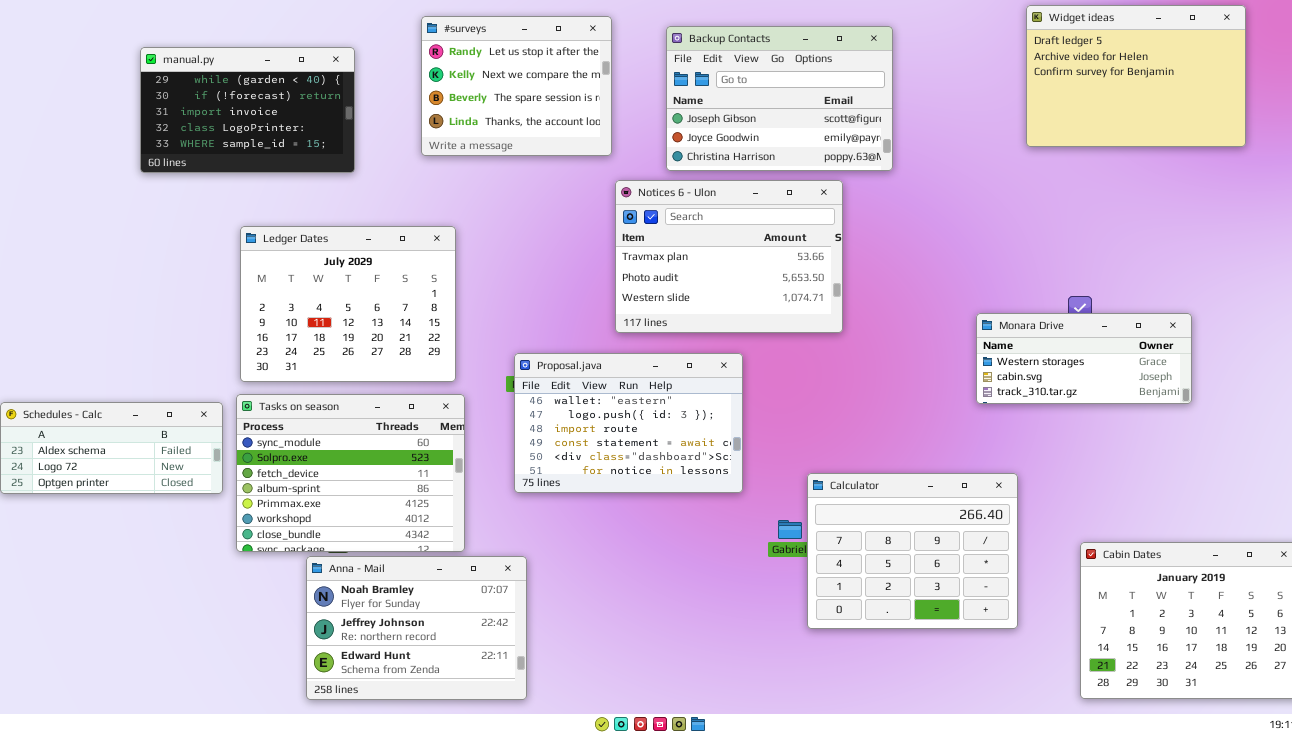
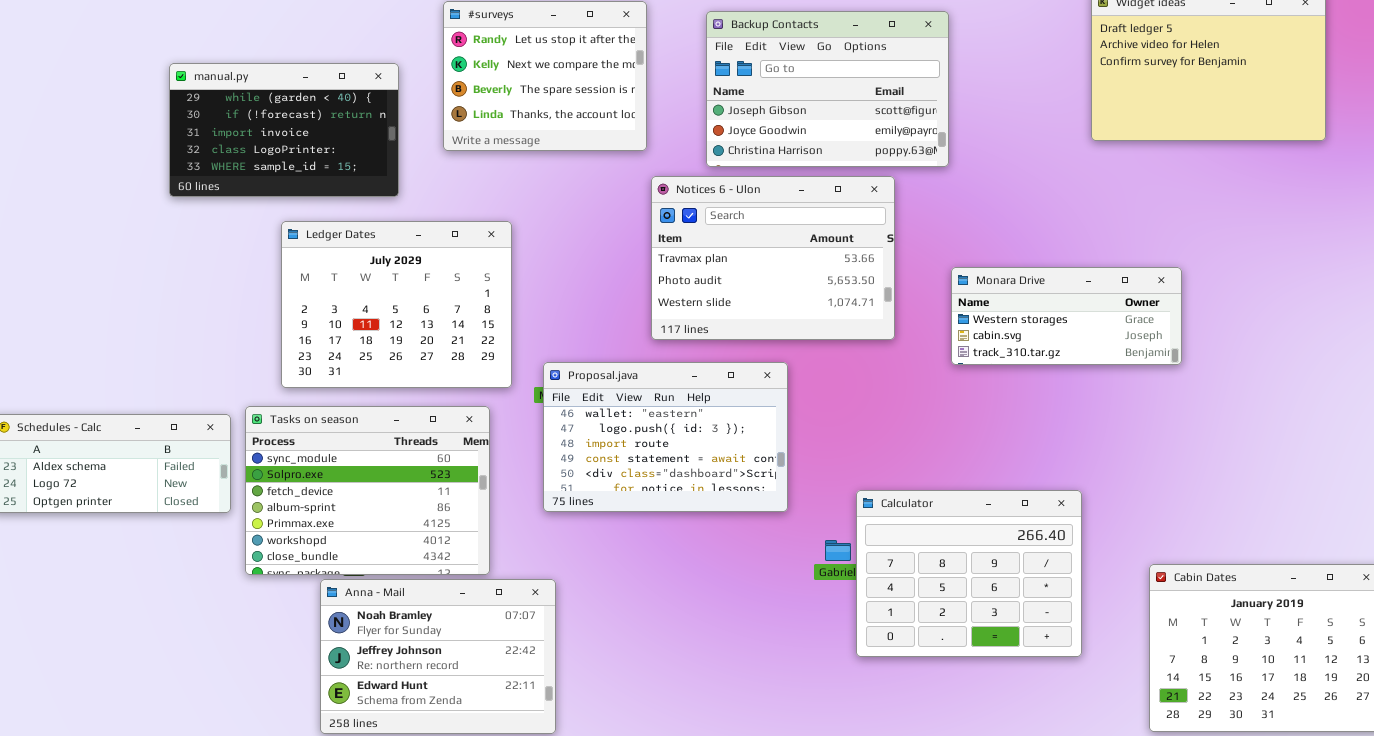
manual.py: [140,47,355,173] -> [169,63,399,197], moved
Ledger Dates: [240,226,456,382] -> [281,221,512,388], moved
Monara Drive: [976,313,1192,404] -> [951,267,1182,365], moved

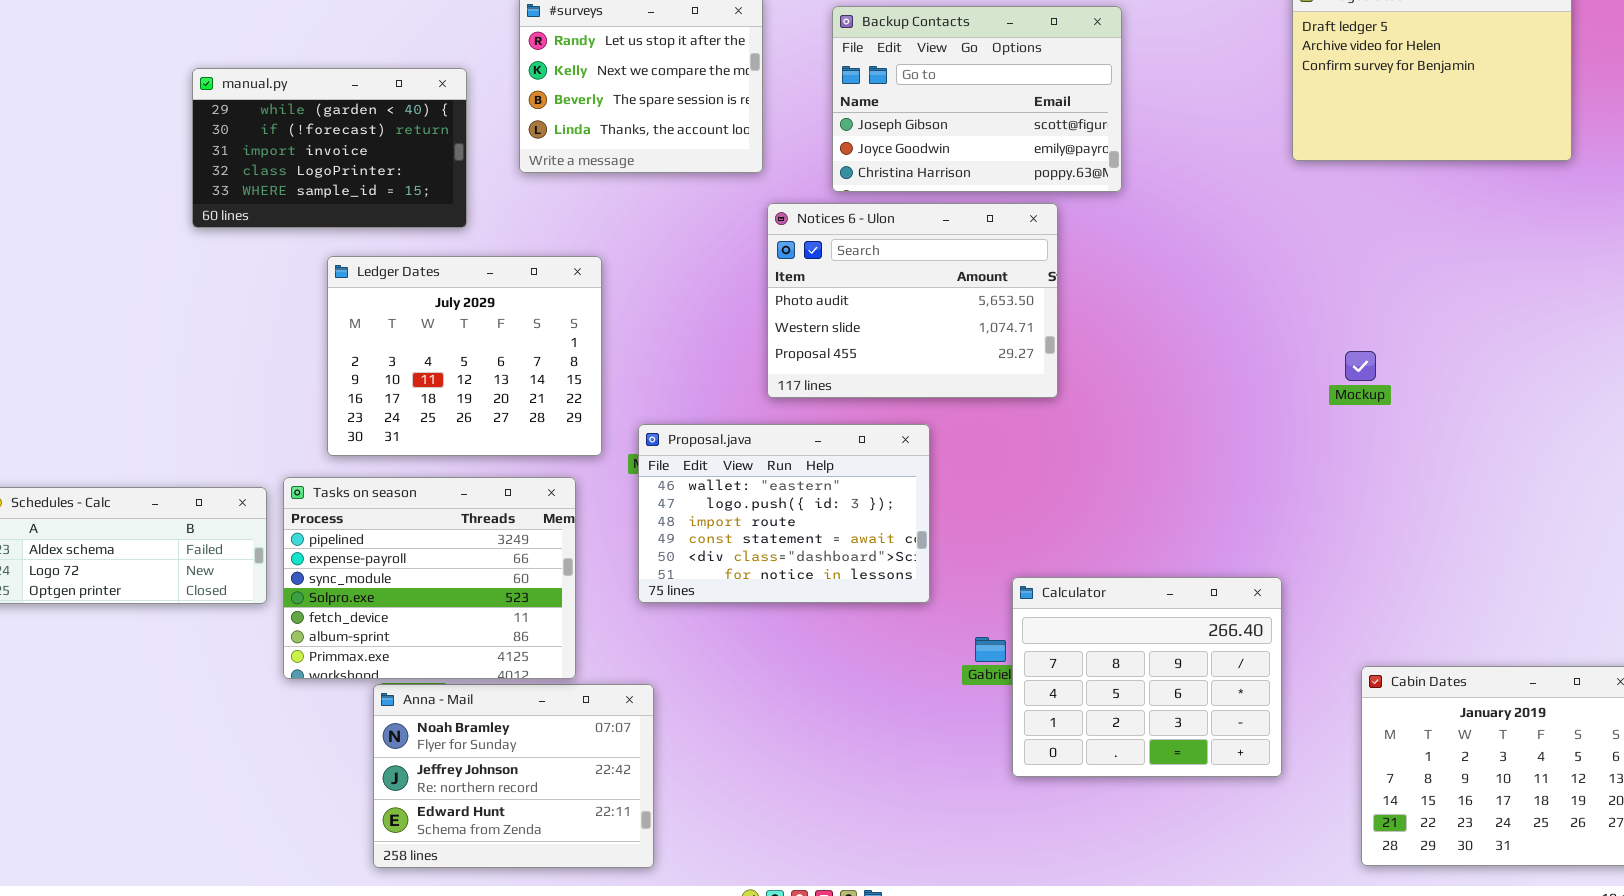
Notices 6 - Ulon: [651,176,895,340] -> [767,203,1058,398], scrolled down 1 row
Monara Drive: [951,267,1182,365] -> none, closed
Tasks on season: [245,406,490,575] -> [283,477,576,679], scrolled up 2 rows

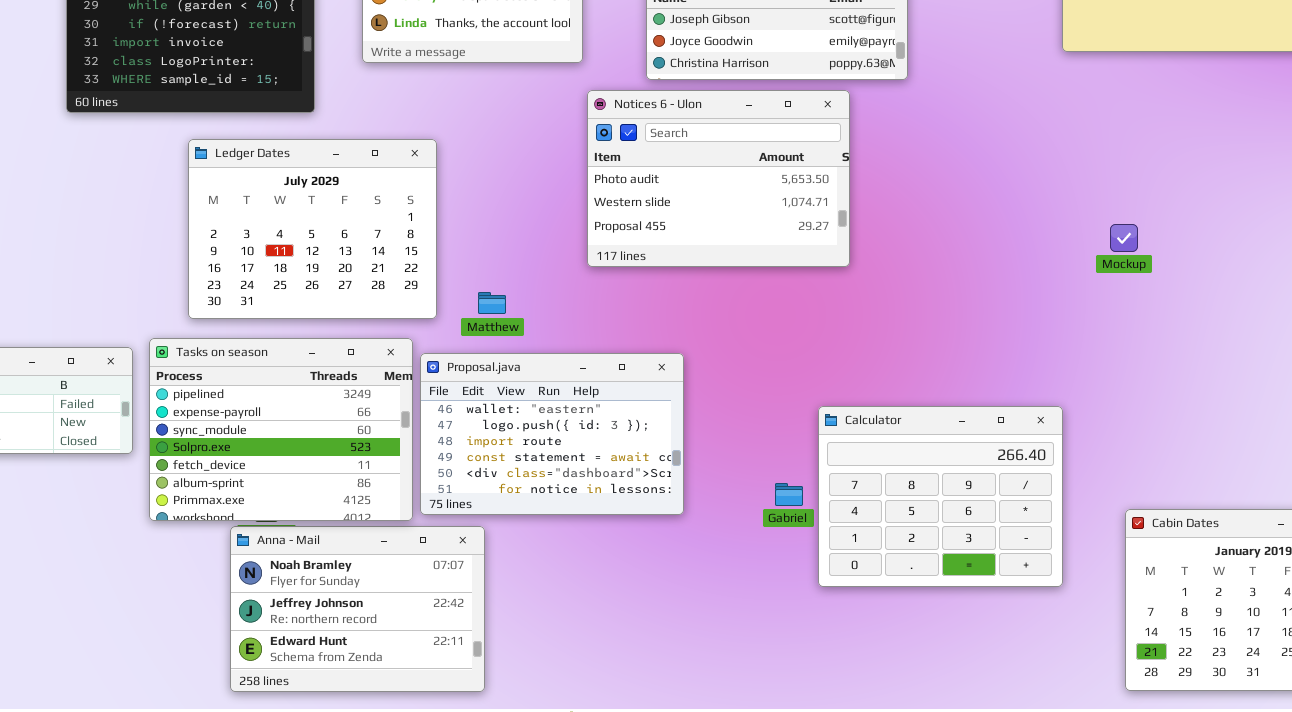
Proposal.java: [638,424,930,603] -> [420,353,684,515], moved
Calculator: [1012,577,1282,777] -> [818,406,1063,587], moved

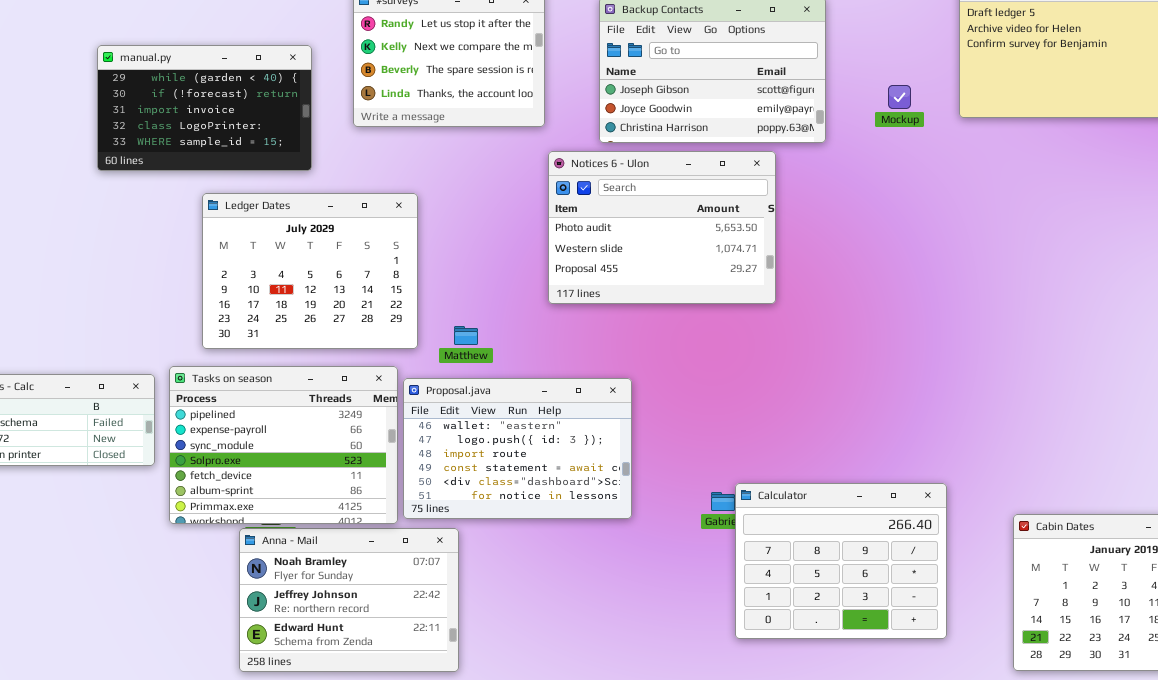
Mockup: [1110,224,1138,252] -> [888,85,911,109], moved
Calculator: [818,406,1063,587] -> [735,483,947,639], moved

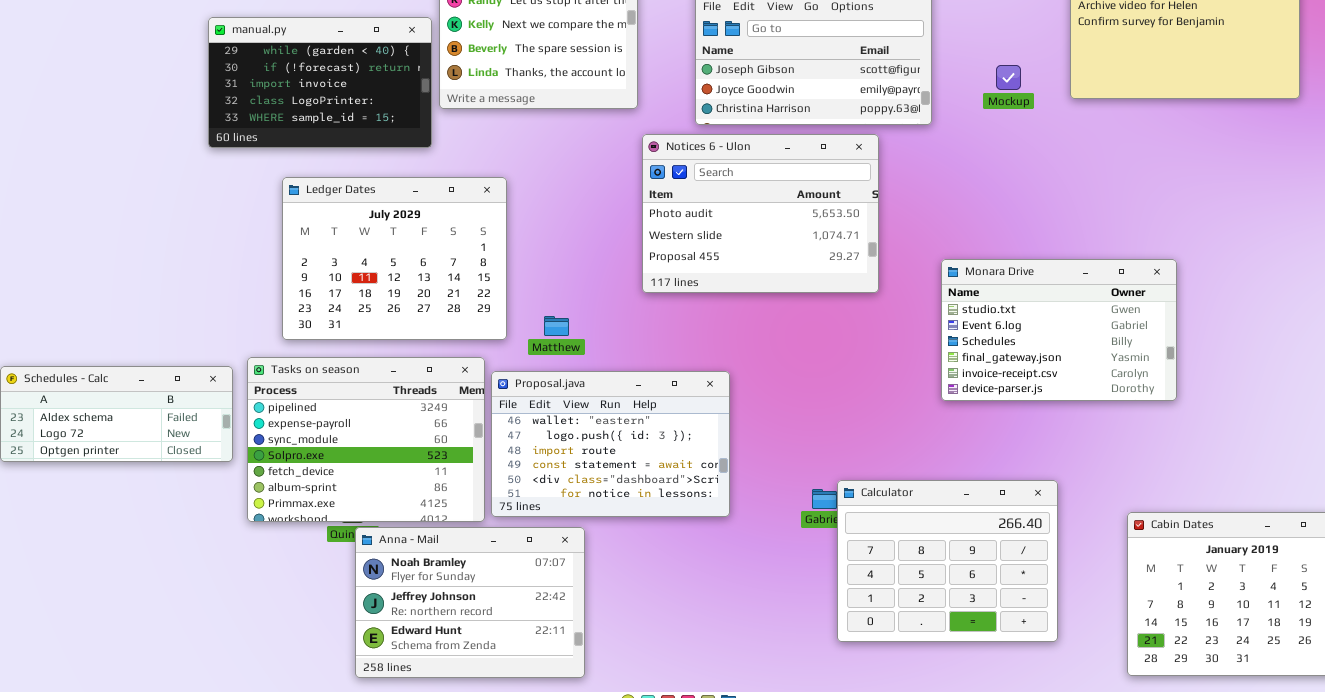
manual.py: [97,45,312,171] -> [208,17,432,148], moved
Monara Drive: none -> [941,259,1177,401], opened
Anna - Mail: [239,528,459,672] -> [355,527,585,678], moved

